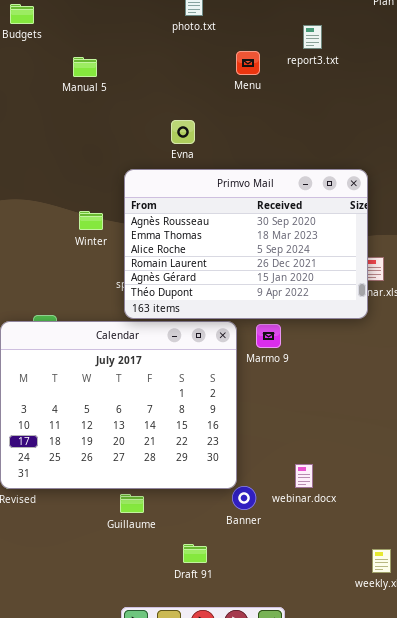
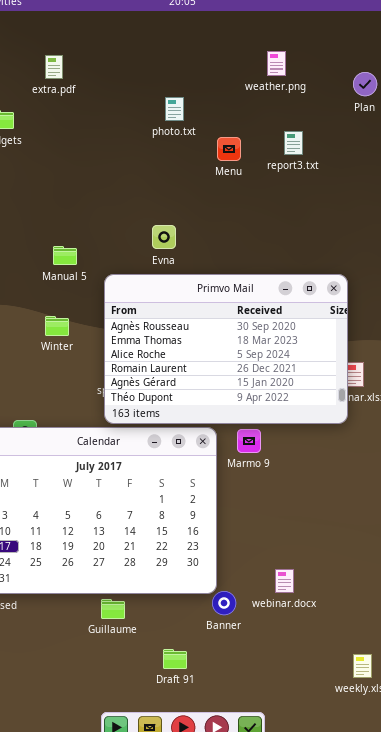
Menu: [236,51,260,75] -> [217,137,241,161], moved
Manual 5: [73,57,97,77] -> [53,246,77,265], moved
Winter: [79,211,103,230] -> [45,316,69,336], moved

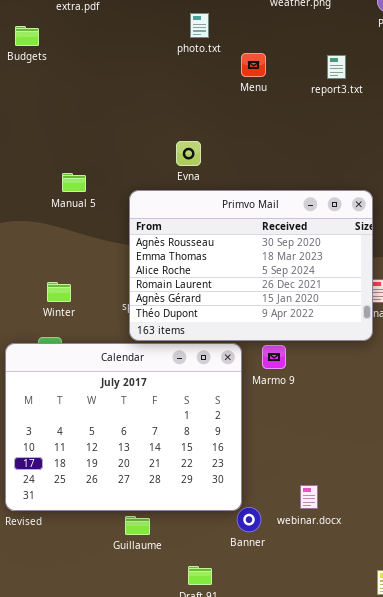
report3.txt: [284,131,303,155] -> [327,55,346,79], moved
Manual 5: [53,246,77,265] -> [62,173,86,192], moved
Winter: [45,316,69,336] -> [47,282,71,302], moved

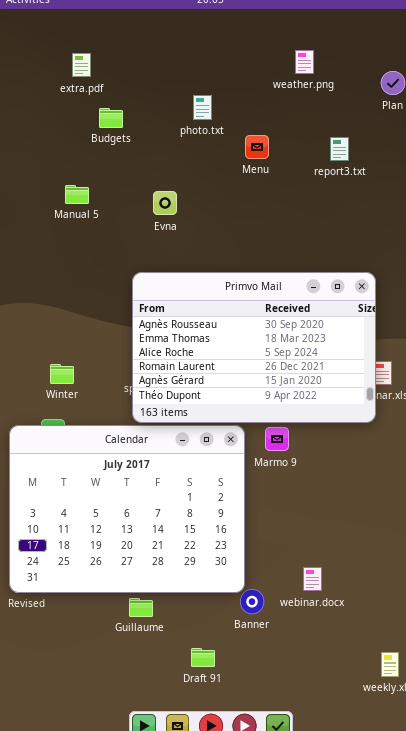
Budgets: [15,26,39,46] -> [99,108,123,128], moved
Evna: [176,141,201,166] -> [153,191,177,215], moved
Manual 5: [62,173,86,192] -> [65,185,89,204], moved

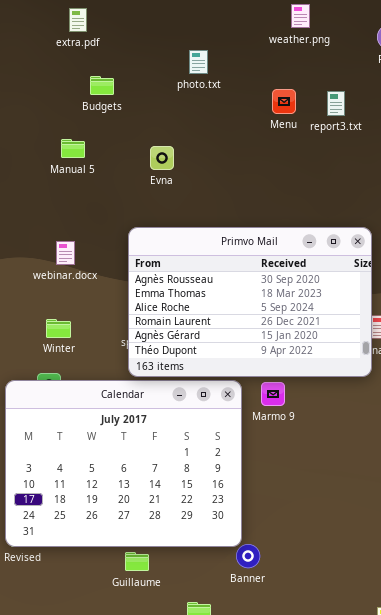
Budgets: [99,108,123,128] -> [90,76,114,95], moved
Menu: [245,135,269,159] -> [272,89,296,114], moved
webinar.docx: [303,567,322,591] -> [56,241,75,265], moved

